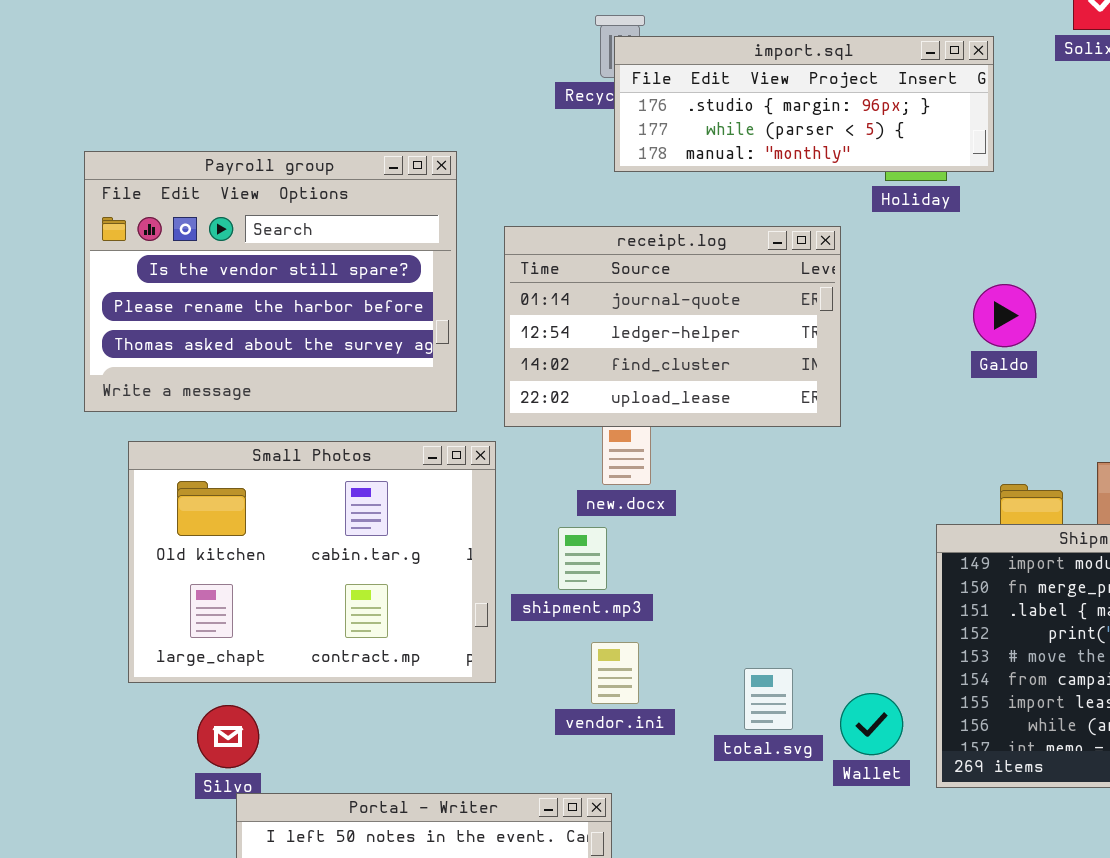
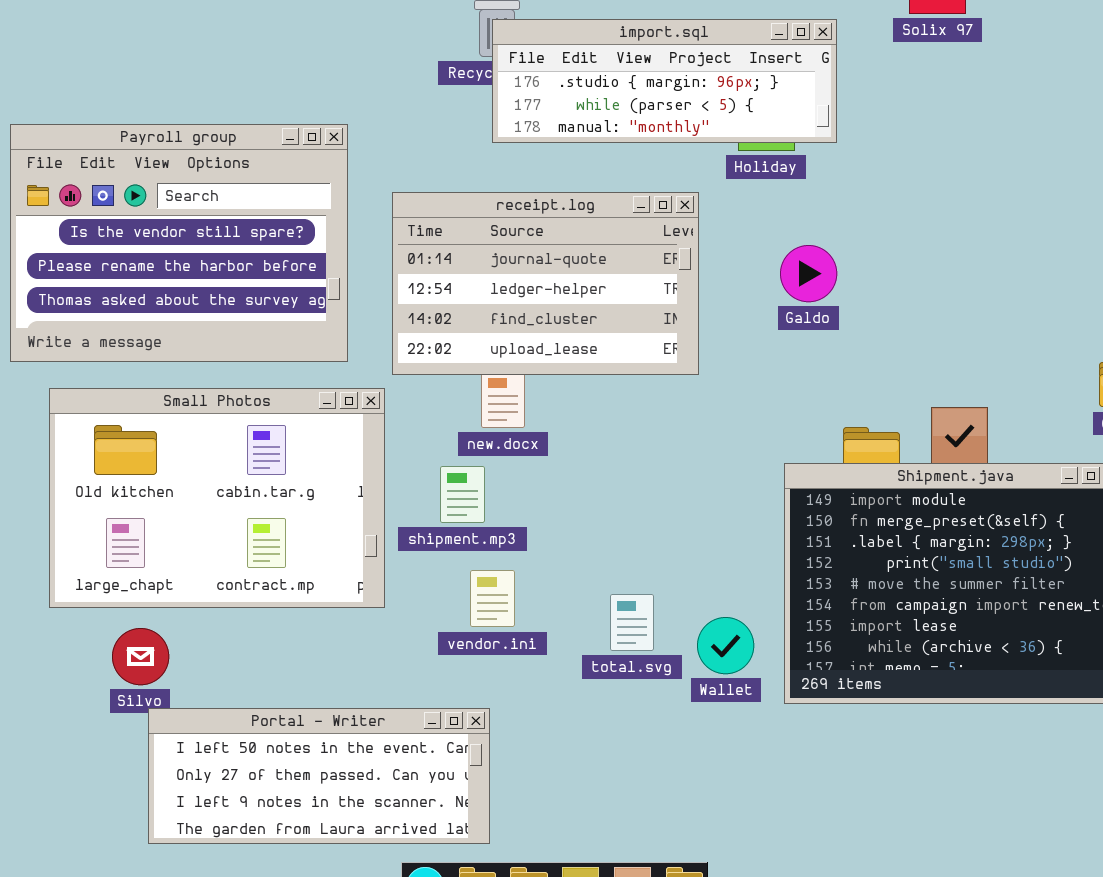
Galdo: [973,284,1036,347] -> [780,245,837,302], moved

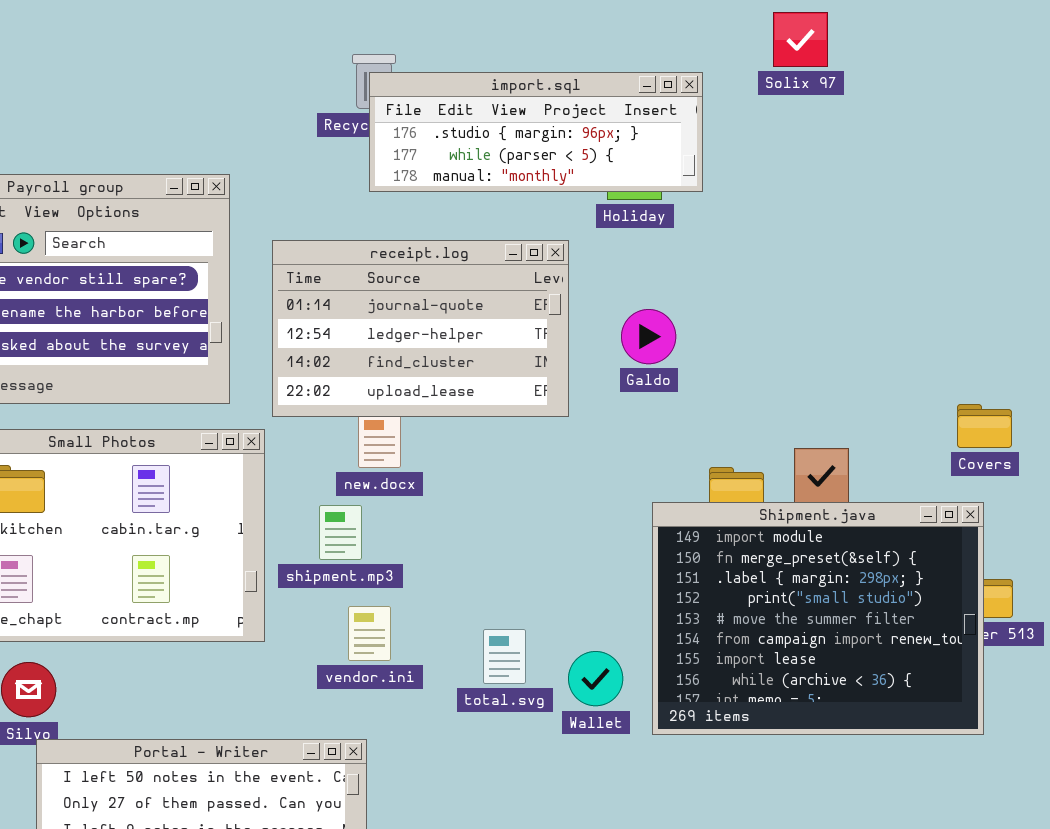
Galdo: [780,245,837,302] -> [621,309,676,364], moved

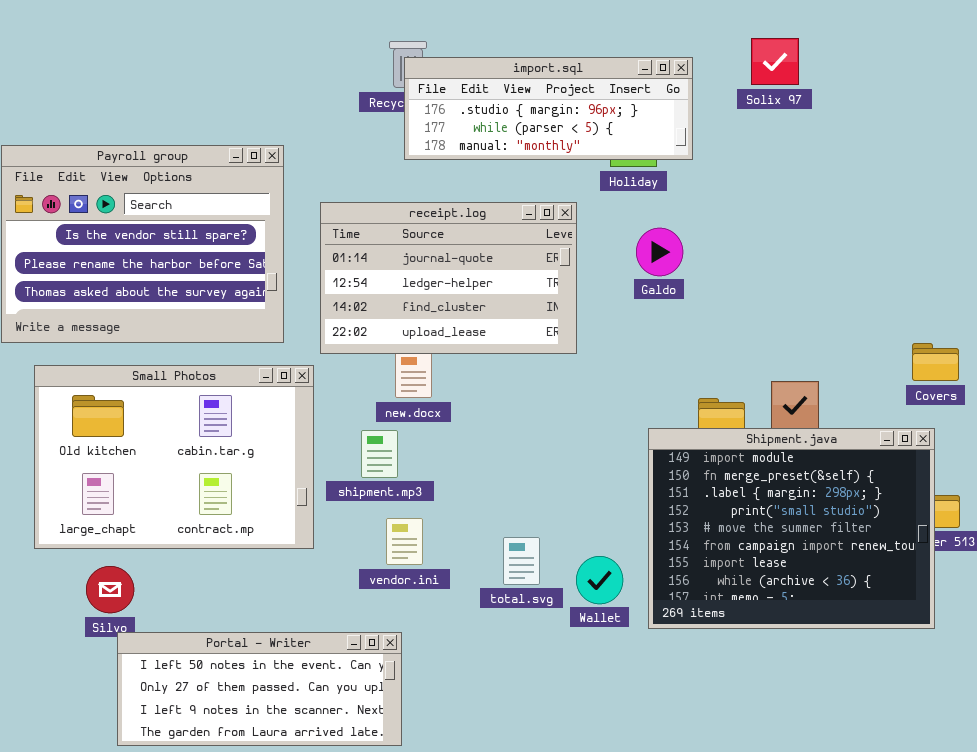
Solix 97: [773,12,828,67] -> [751,38,799,85], moved
Galdo: [621,309,676,364] -> [636,228,683,276], moved

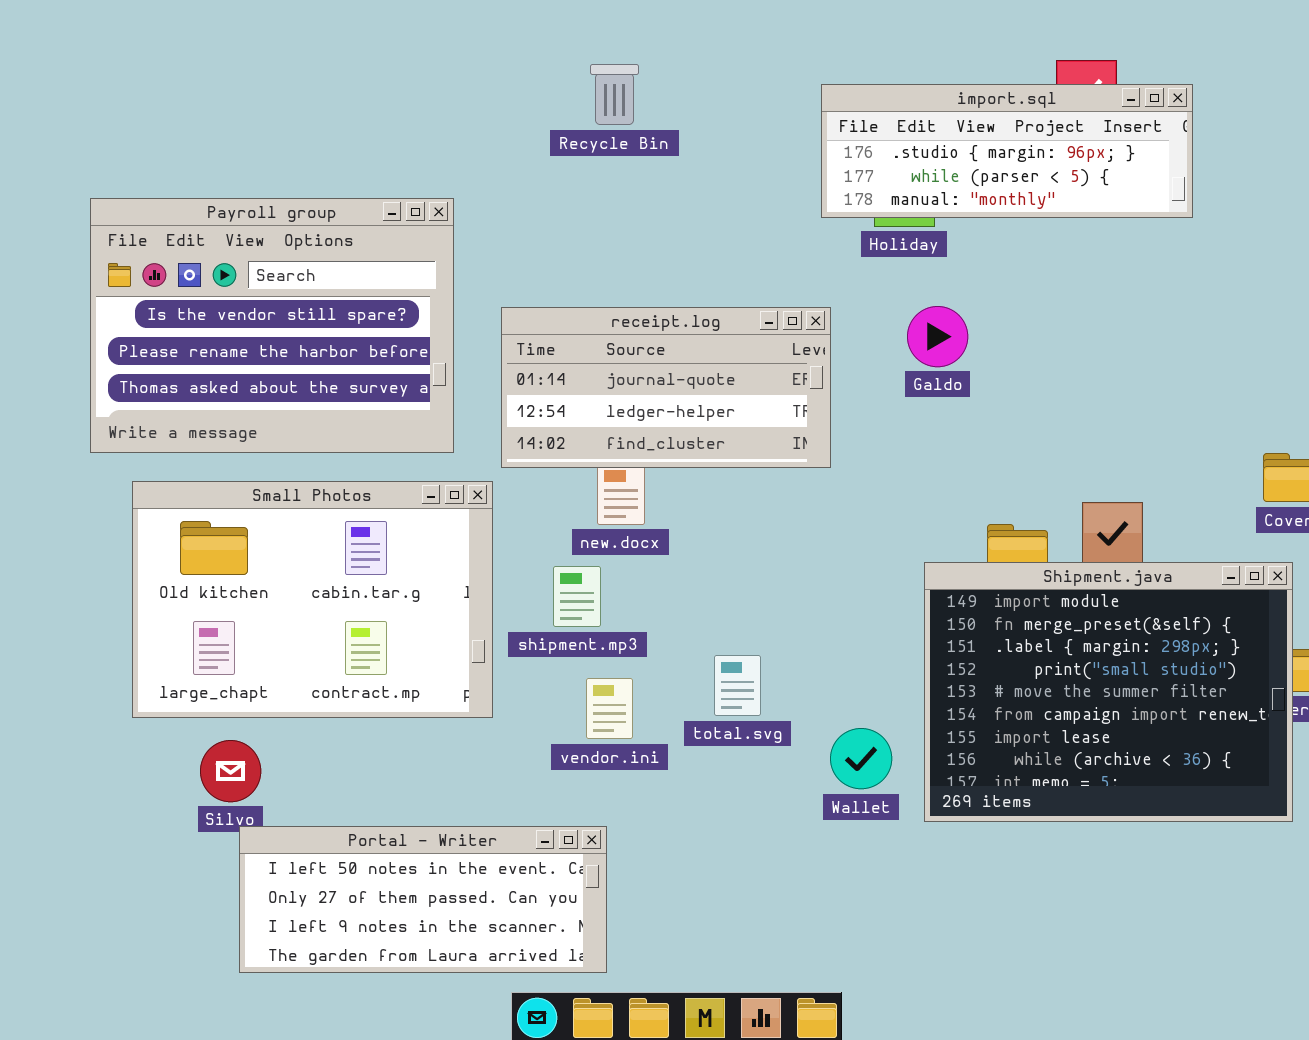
import.sql: [404,57,693,160] -> [821,84,1193,218], moved
receipt.log: [320,202,577,354] -> [501,307,831,468], resized
total.svg: [503,537,540,585] -> [714,655,761,716], moved

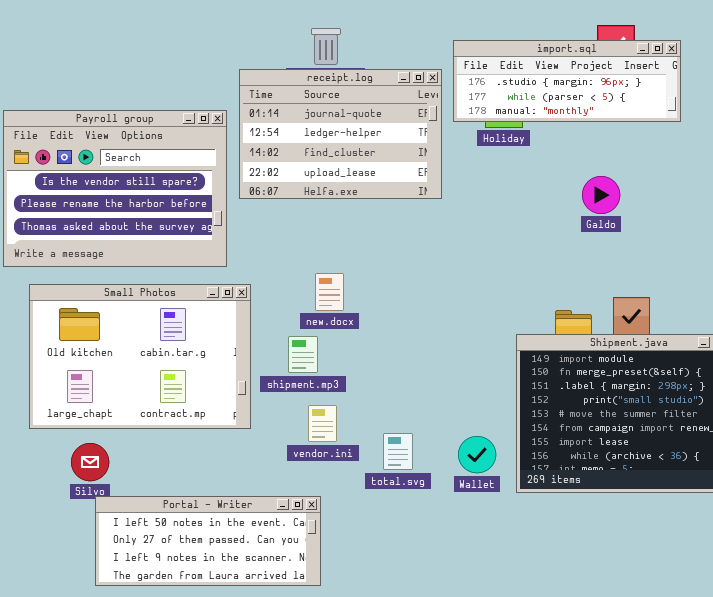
Galdo: [907,306,968,367] -> [582,176,620,214], moved
receipt.log: [501,307,831,468] -> [239,69,442,199], moved, resized
total.svg: [714,655,761,716] -> [383,433,413,470], moved

